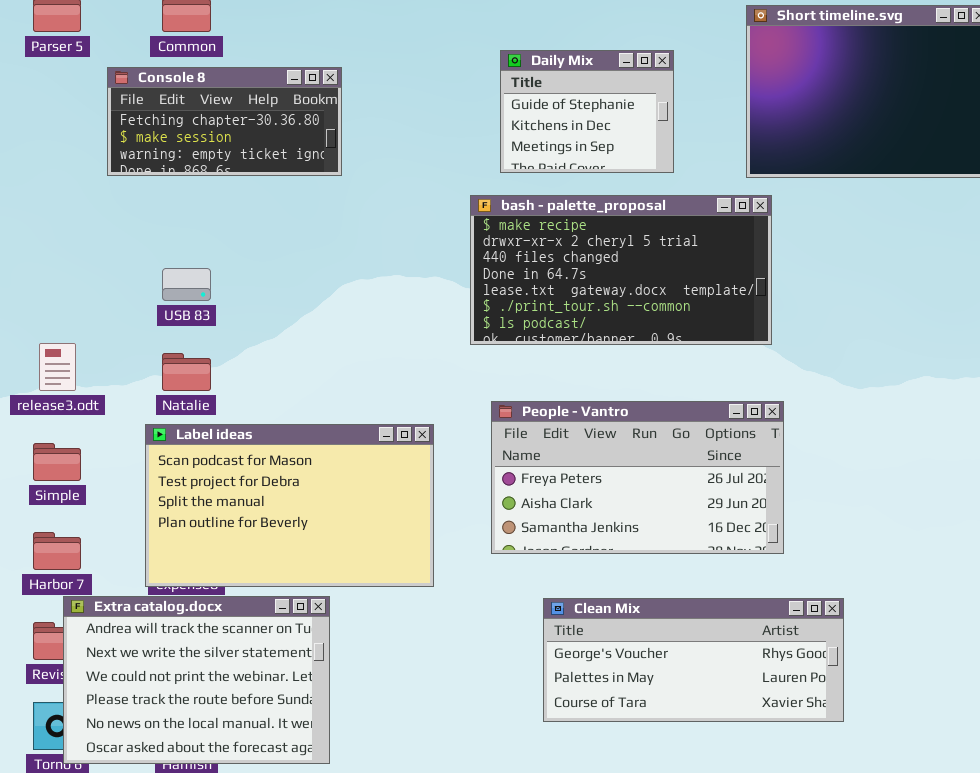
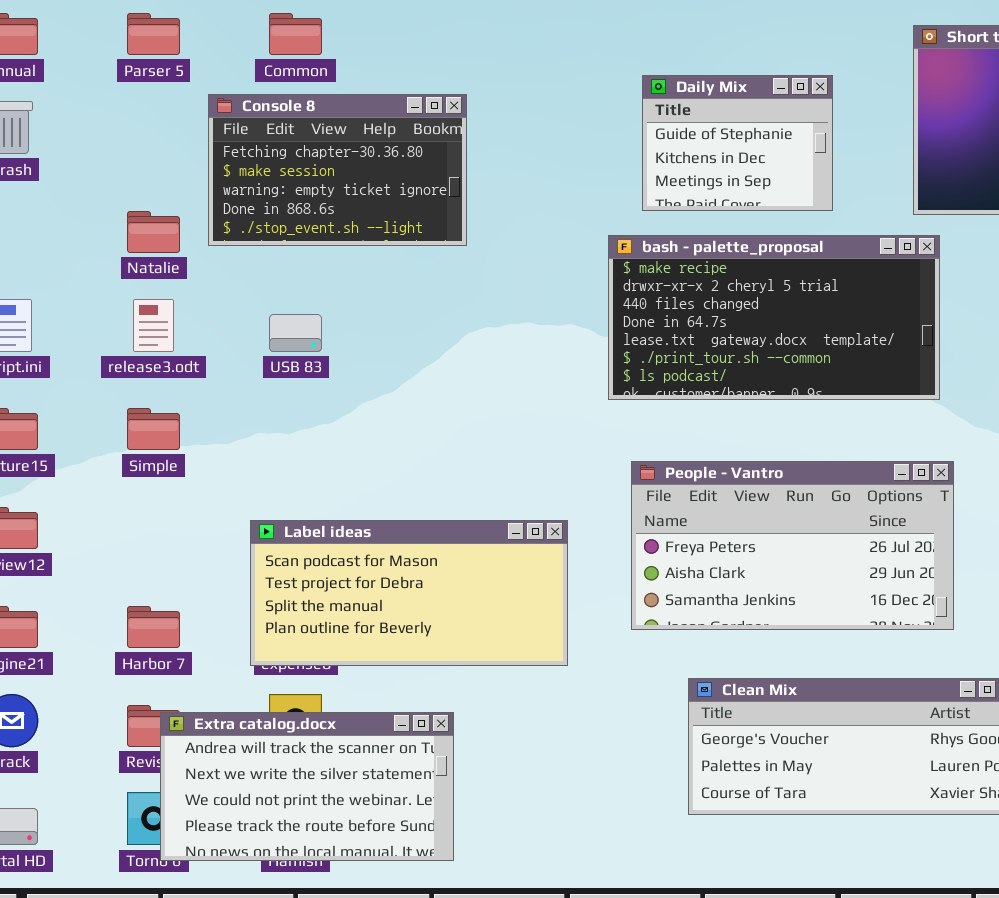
Console 8: [107,67,342,176] -> [208,94,467,246], resized
release3.odt: [39,343,76,391] -> [133,299,174,352], moved
Natalie: [162,353,211,391] -> [127,211,180,253], moved
Label ideas: [145,424,434,587] -> [250,520,568,666], resized
Simple: [33,443,81,481] -> [127,408,180,450], moved
Extra catalog.docx: [63,596,330,764] -> [160,712,454,861], resized

